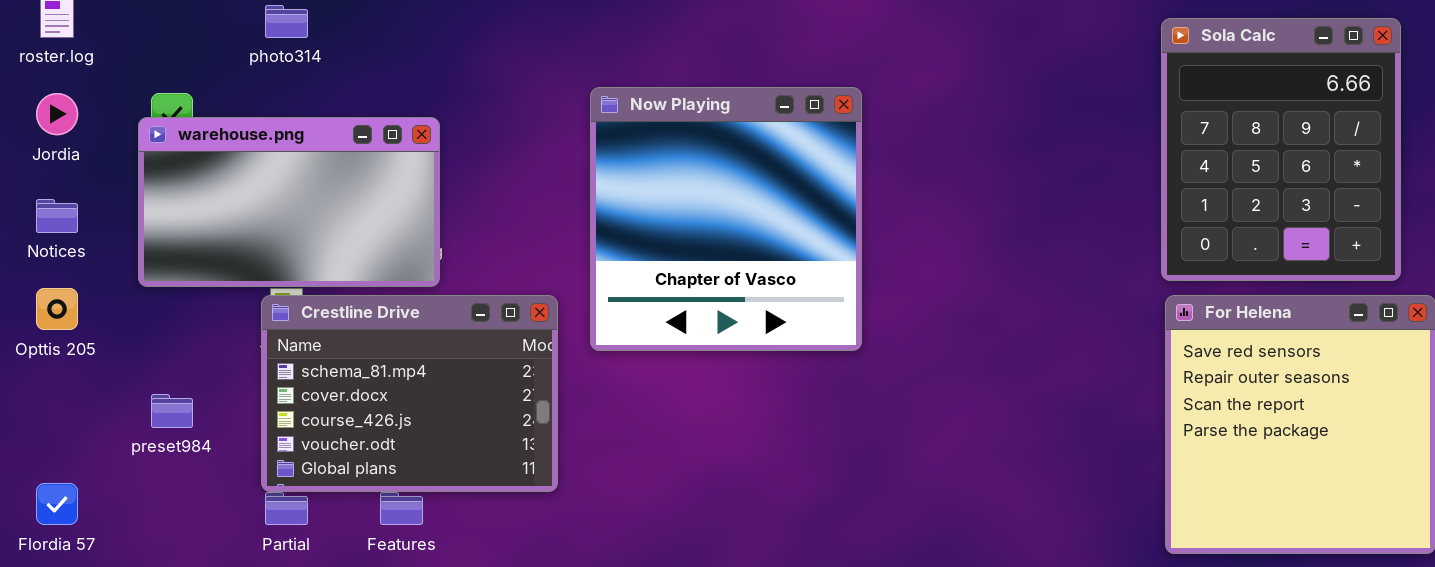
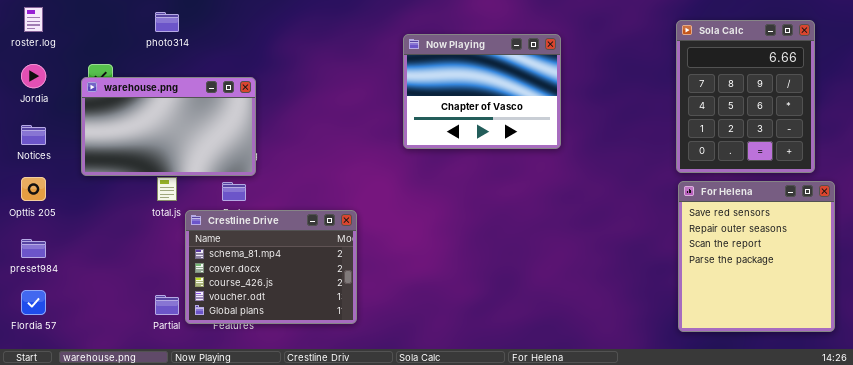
Now Playing: [590,87,862,351] -> [403,34,561,149], moved, resized
Crestline Drive: [261,295,558,492] -> [185,210,357,324], moved
preset984: [151,394,193,428] -> [21,239,46,258], moved

